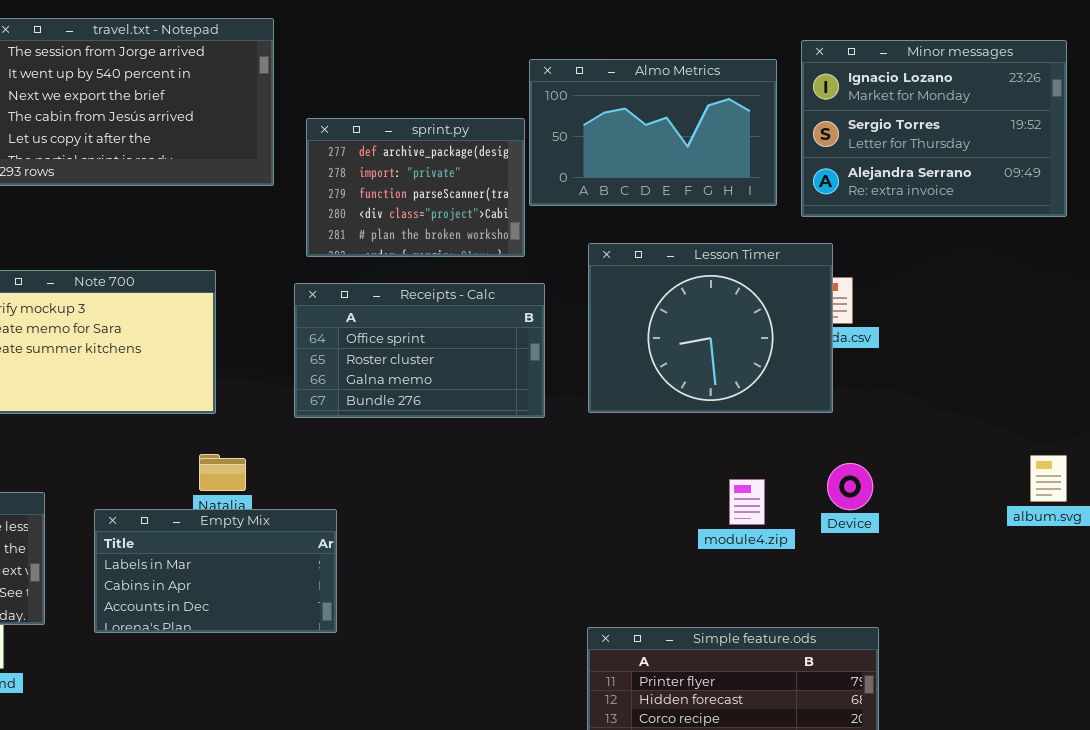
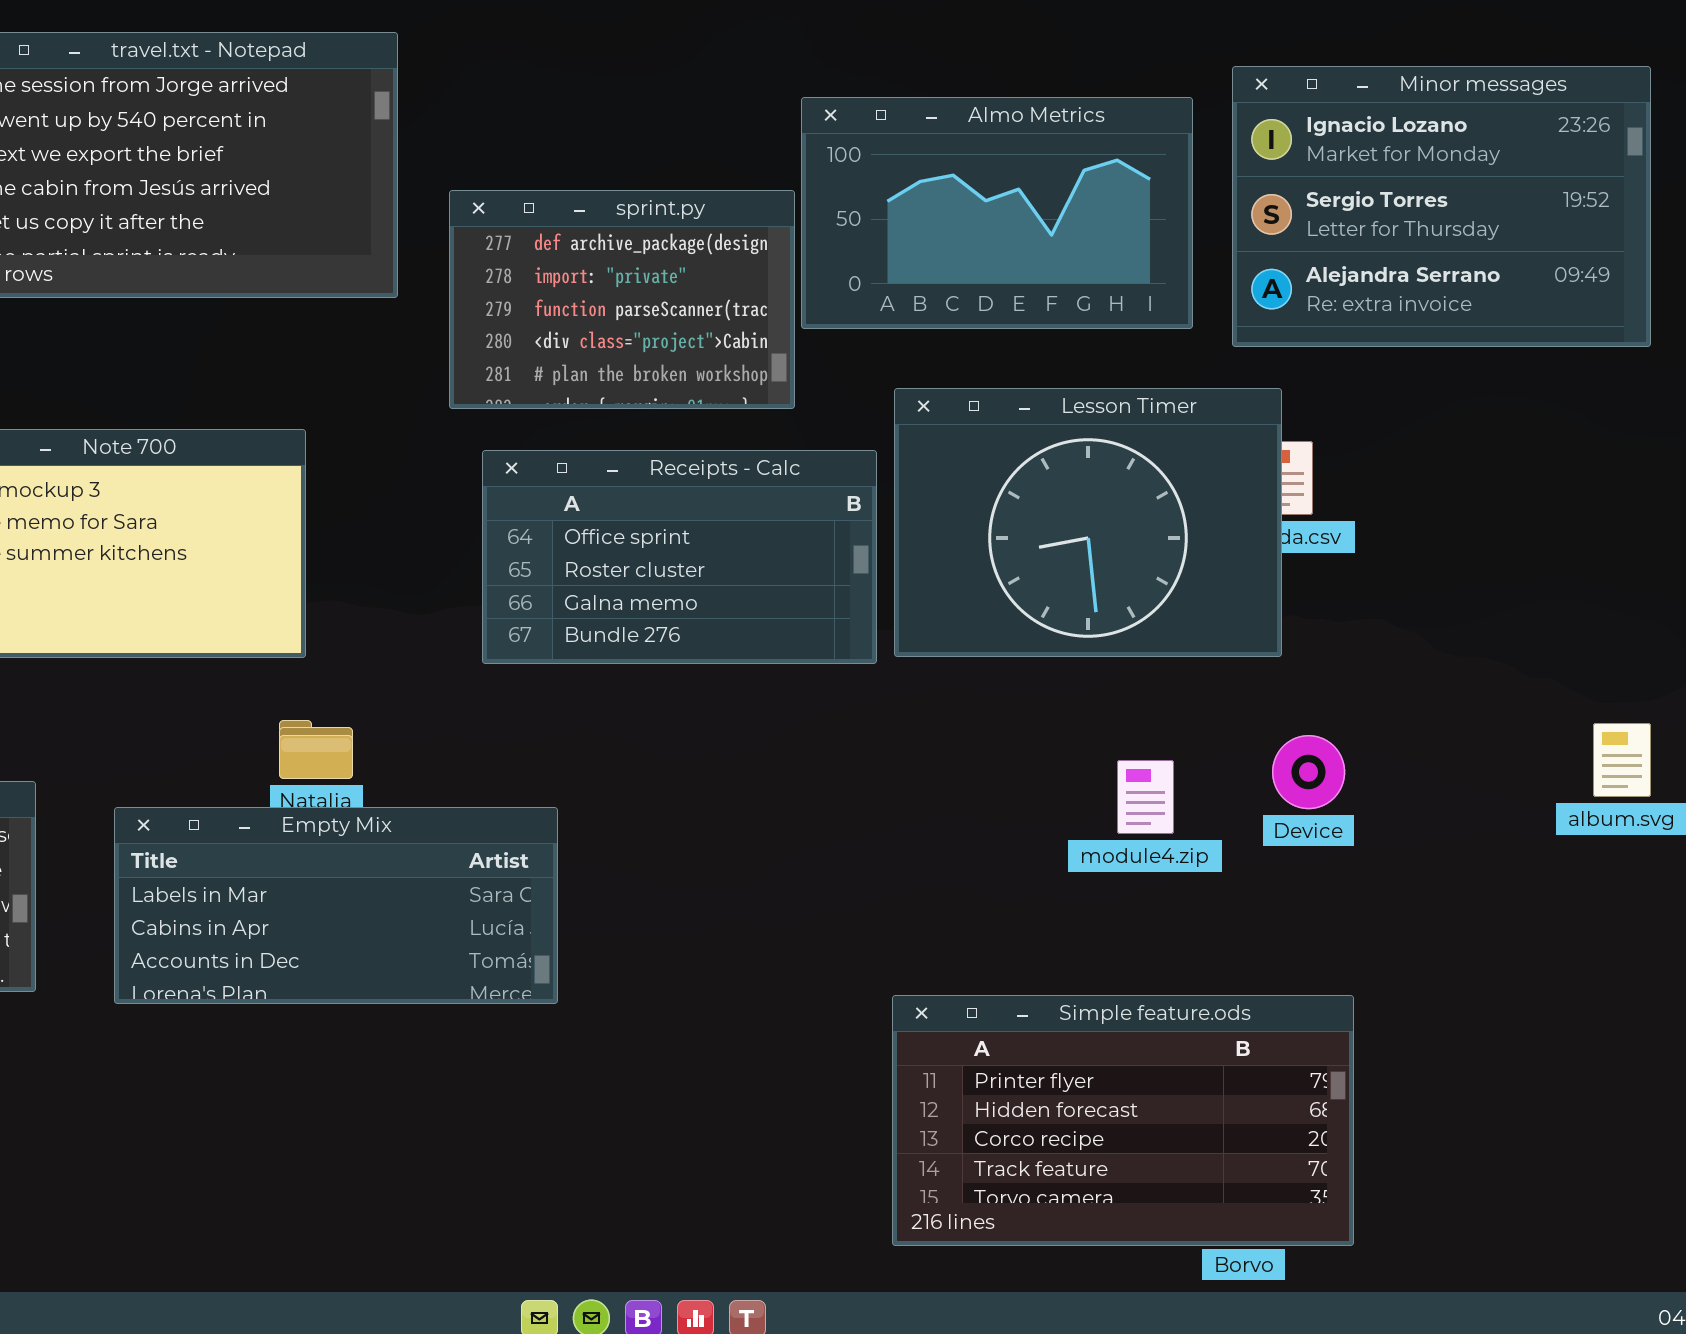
Receipts - Calc: [294,283,545,418] -> [482,450,877,664], moved
Empty Mix: [94,509,337,633] -> [114,807,558,1004], resized

